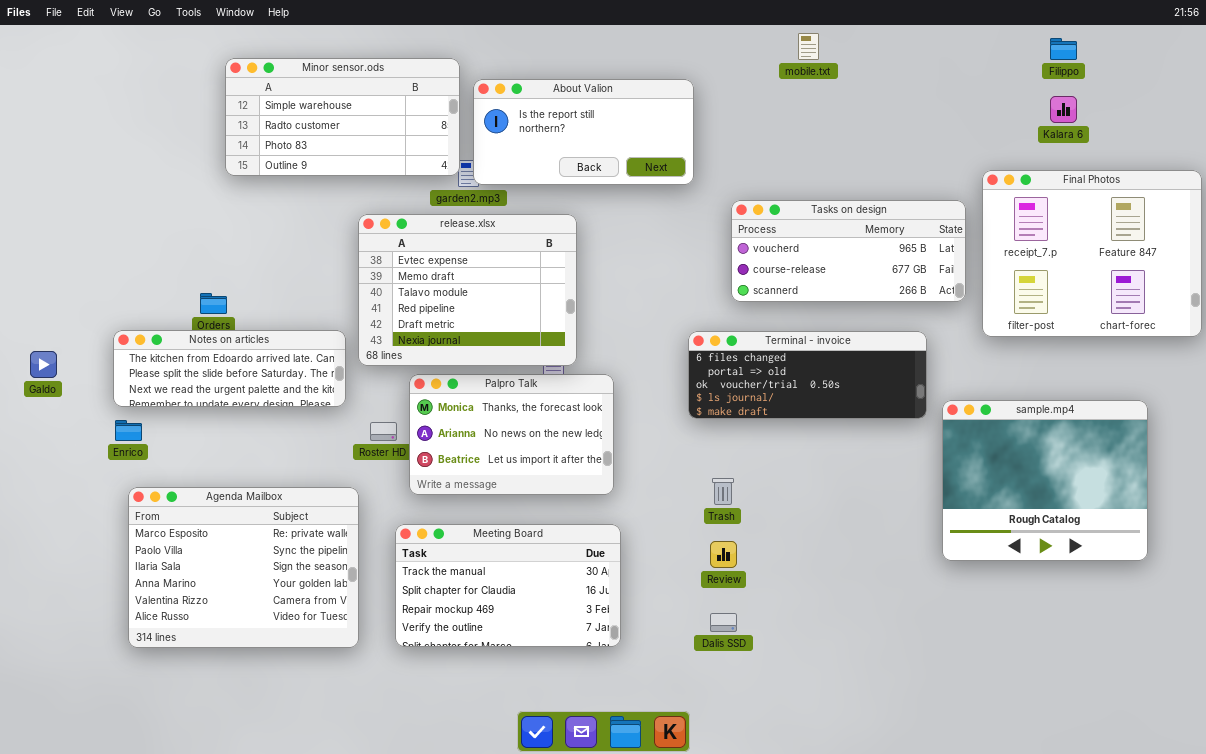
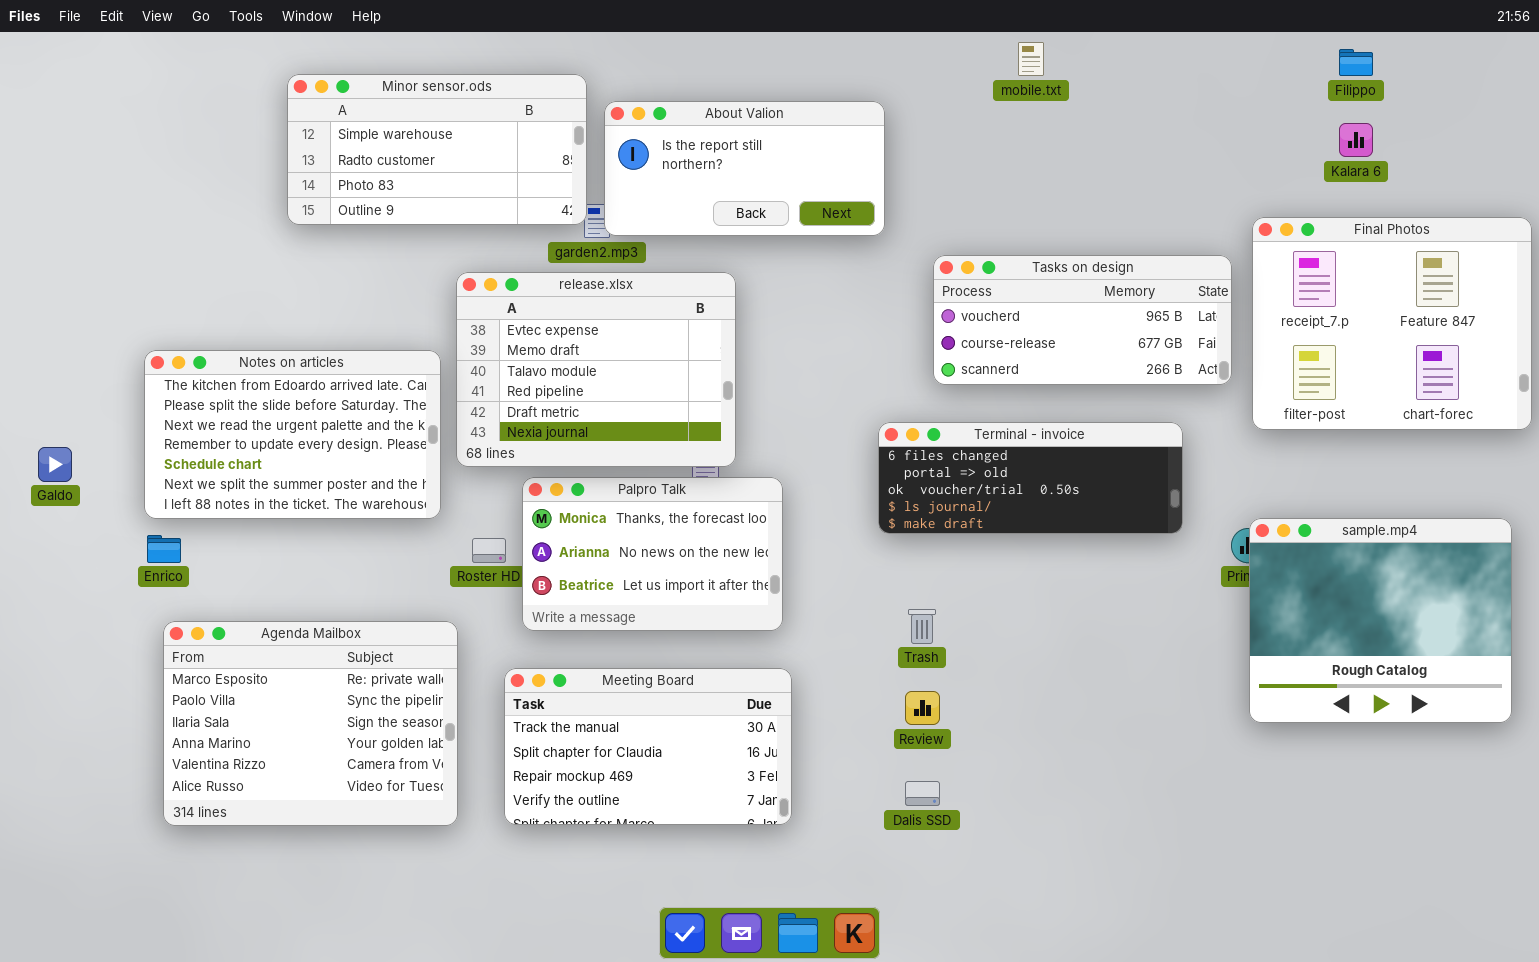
Notes on articles: [113,330,346,407] -> [144,350,441,519], resized
sample.mp4: [942,400,1148,561] -> [1249,518,1512,723], moved

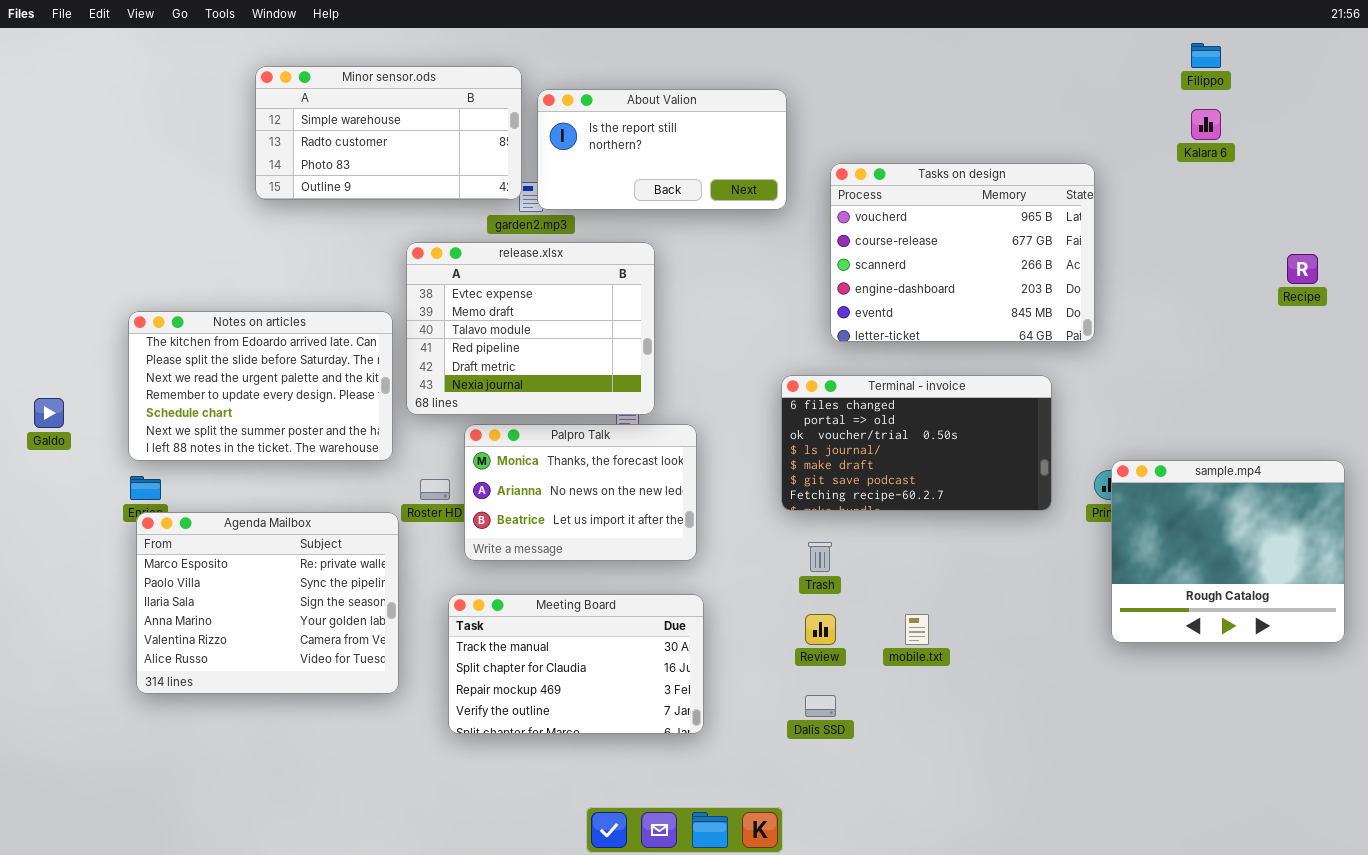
mobile.txt: [1018,42,1044,76] -> [905,614,929,645], moved
Final Photos: [1252,217,1532,430] -> none, closed
Tasks on design: [933,255,1232,385] -> [830,163,1095,342], resized
Terminal - invoice: [878,422,1183,534] -> [781,375,1052,511], resized
Agenda Mailbox: [163,621,458,826] -> [136,512,399,694], moved

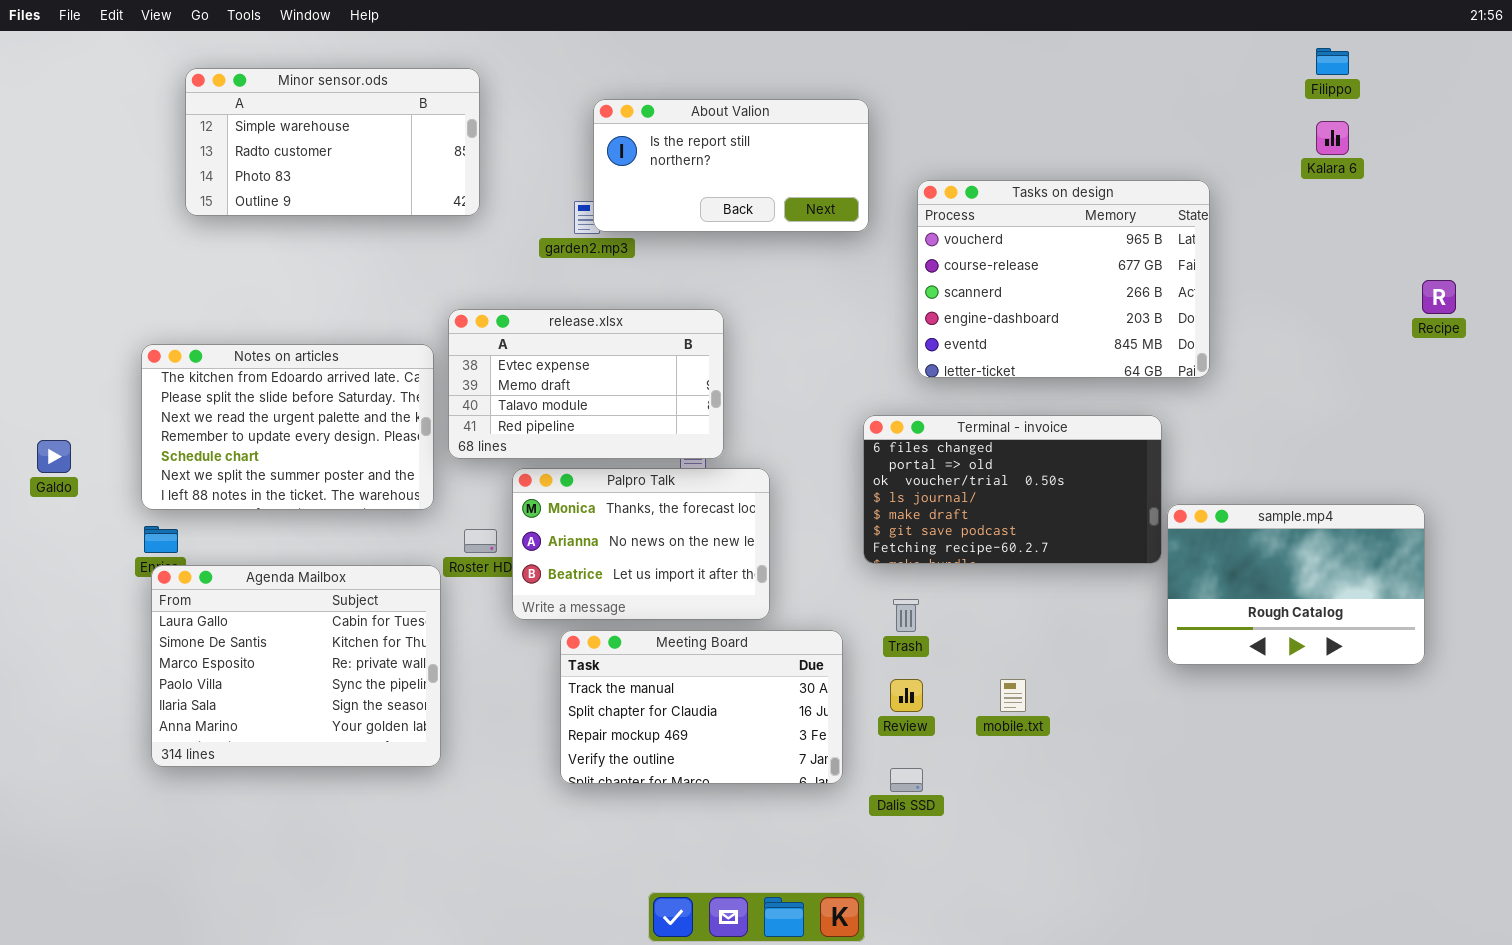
Minor sensor.ods: [255,66,522,200] -> [185,68,480,216], moved
release.xlsx: [406,242,655,415] -> [448,309,724,459], resized
sample.mp4: [1111,460,1345,643] -> [1167,504,1425,665], moved, resized
Agenda Mailbox: [136,512,399,694] -> [151,565,441,767], scrolled up 2 rows
Meeting Board: [448,594,704,734] -> [560,630,843,784], moved

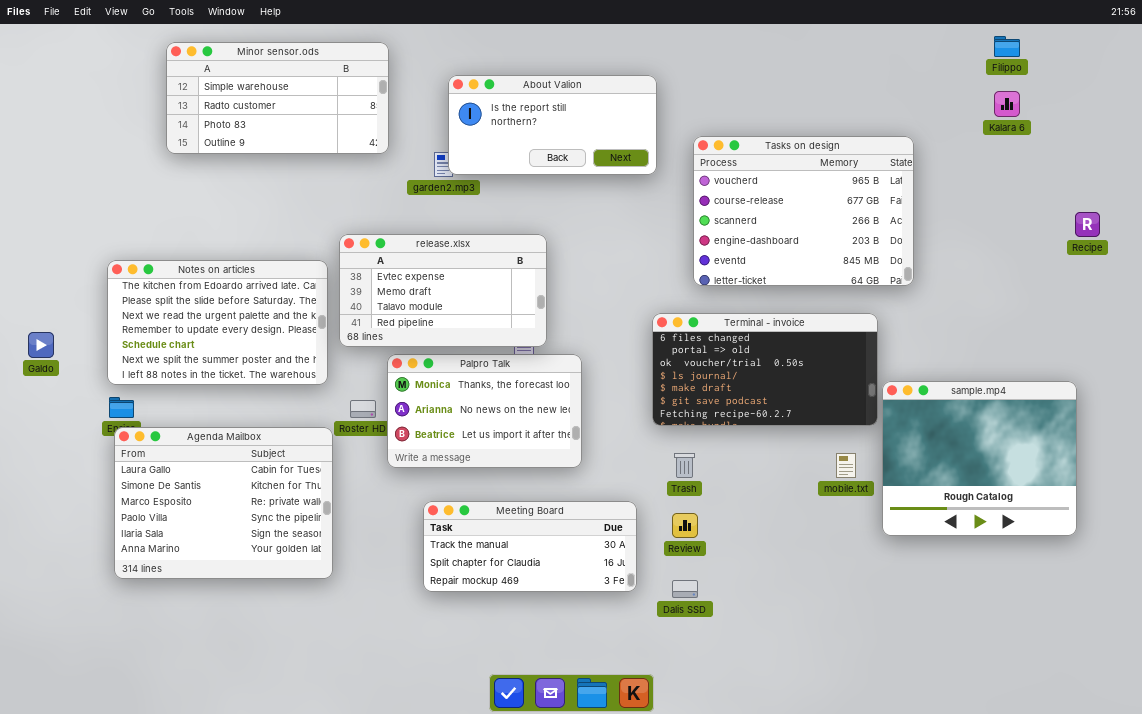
Minor sensor.ods: [185,68,480,216] -> [166,42,389,154], moved
sample.mp4: [1167,504,1425,665] -> [882,381,1077,536], resized
Meeting Board: [560,630,843,784] -> [423,501,637,592], resized
mobile.txt: [1000,679,1026,712] -> [836,453,856,478], moved

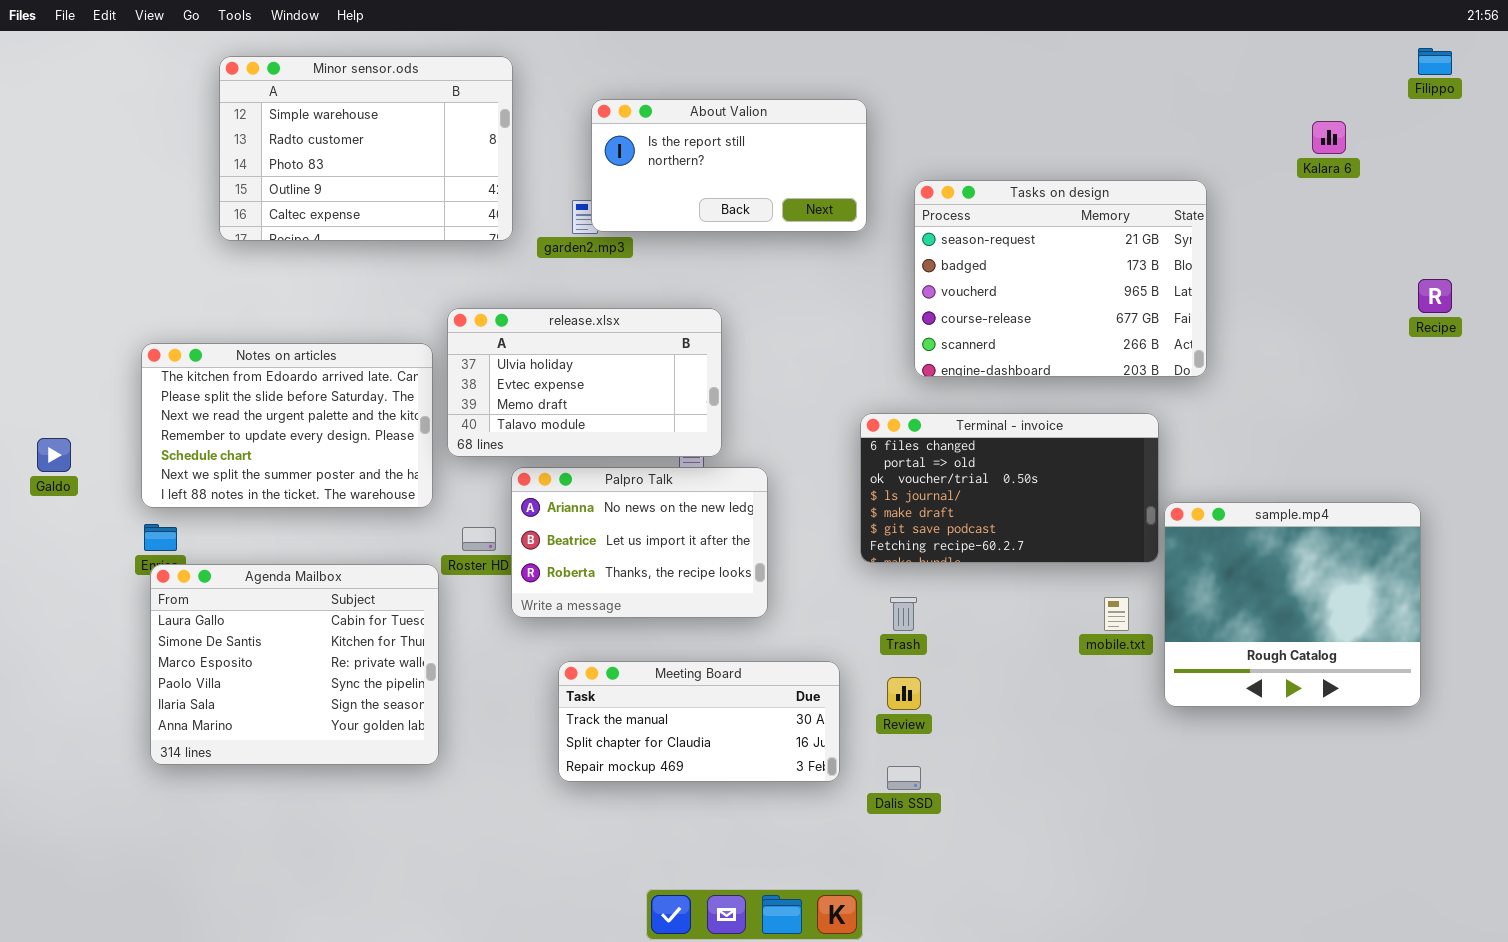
Filippo: [994,36,1020,57] -> [1418,48,1452,75], moved
Minor sensor.ods: [166,42,389,154] -> [219,56,513,241], resized
Tasks on design: [693,136,914,286] -> [914,180,1207,377], scrolled up 2 rows
release.xlsx: [339,234,547,347] -> [447,308,722,457], scrolled up 1 row
Palpro Talk: [387,354,582,468] -> [511,467,768,618], scrolled down 1 row

